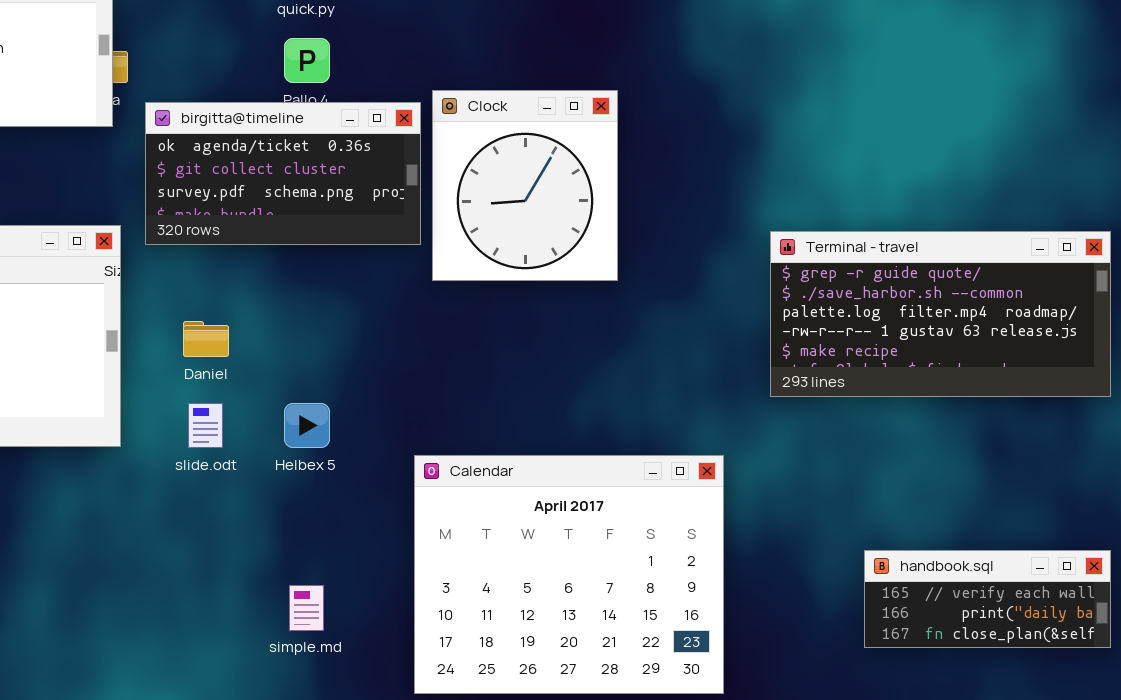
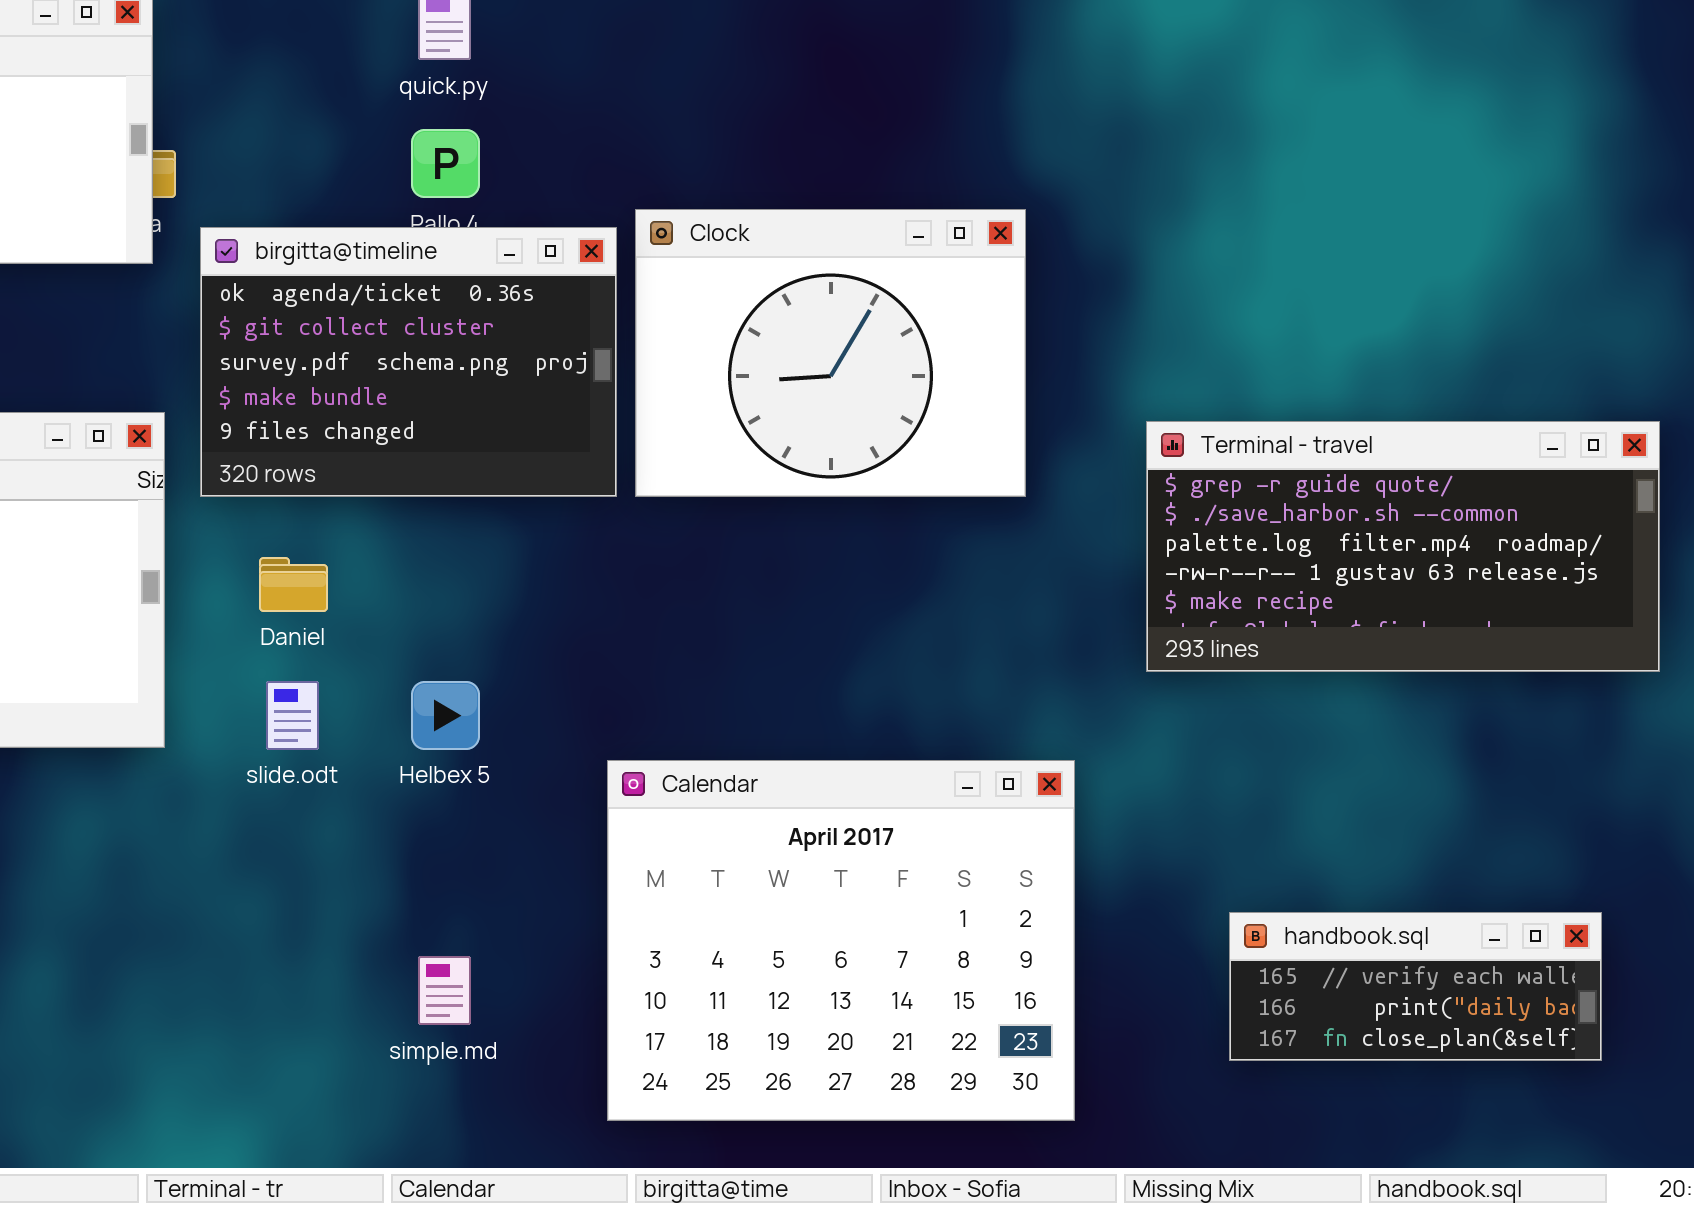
Clock: [432,90,618,281] -> [635,209,1026,497], resized
birgitta@timeline: [145,102,421,245] -> [200,227,617,497], resized
handbook.sql: [864,550,1111,648] -> [1229,912,1602,1061], moved

